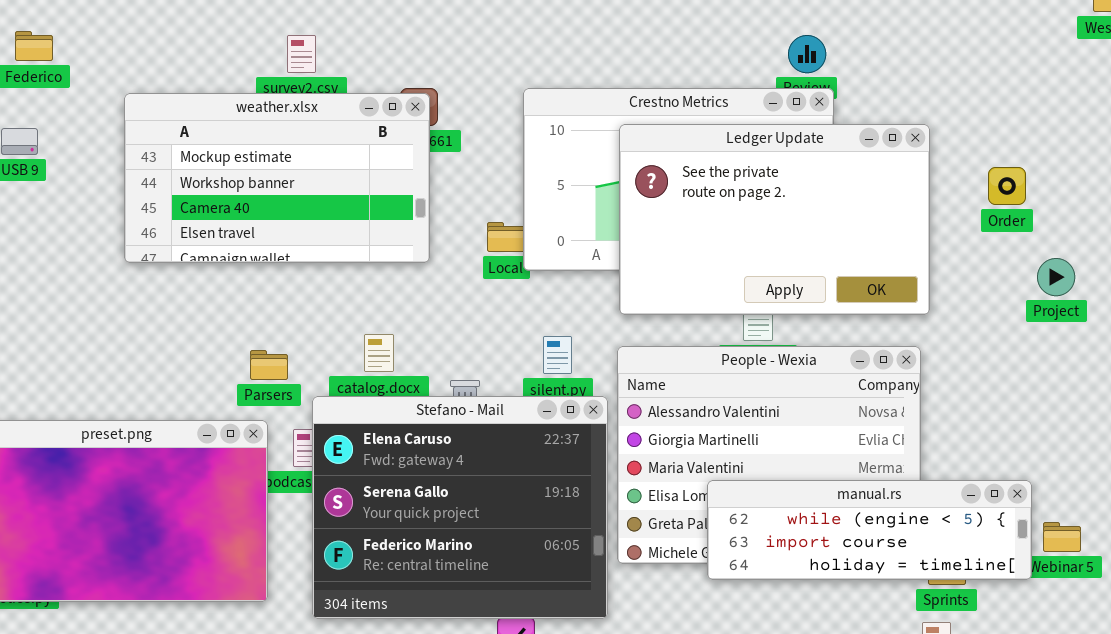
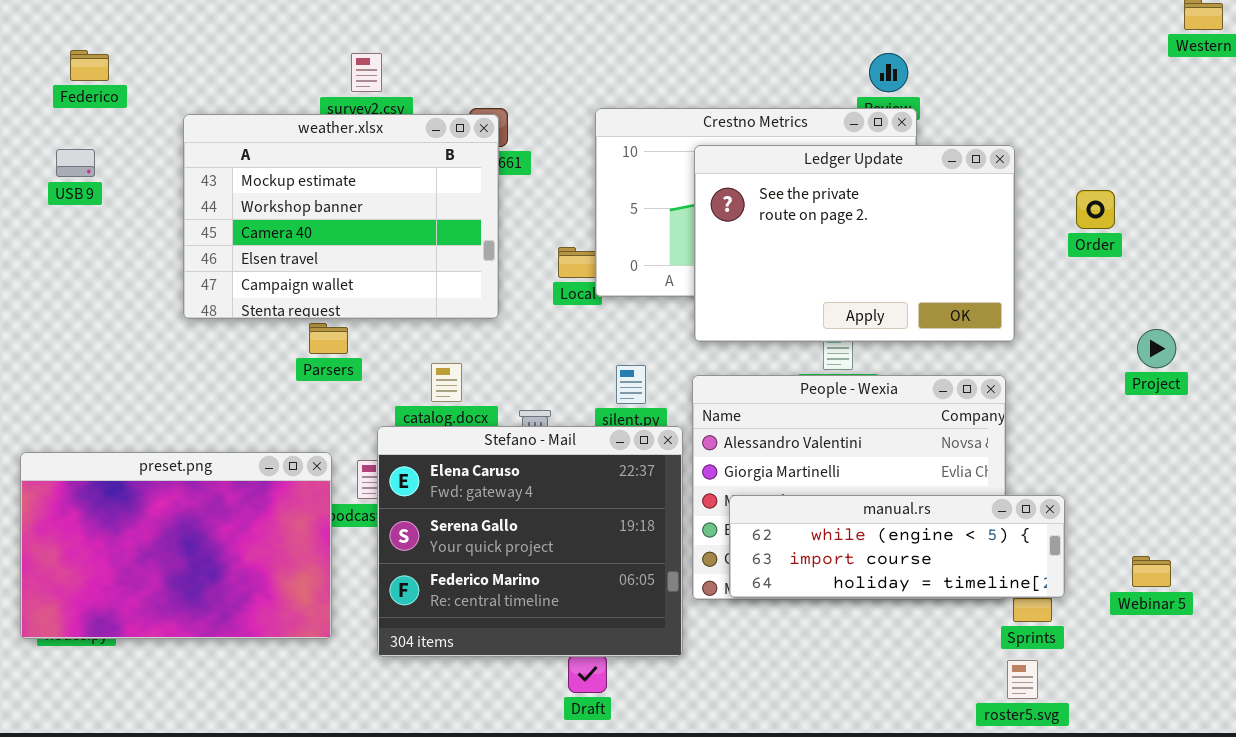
weather.xlsx: [124,93,430,263] -> [183,114,499,319], resized
Project: [1037,258,1075,296] -> [1137,329,1176,368], moved
Parsers: [250,350,288,380] -> [309,323,348,354], moved
manual.rs: [707,480,1032,580] -> [729,495,1065,598], moved

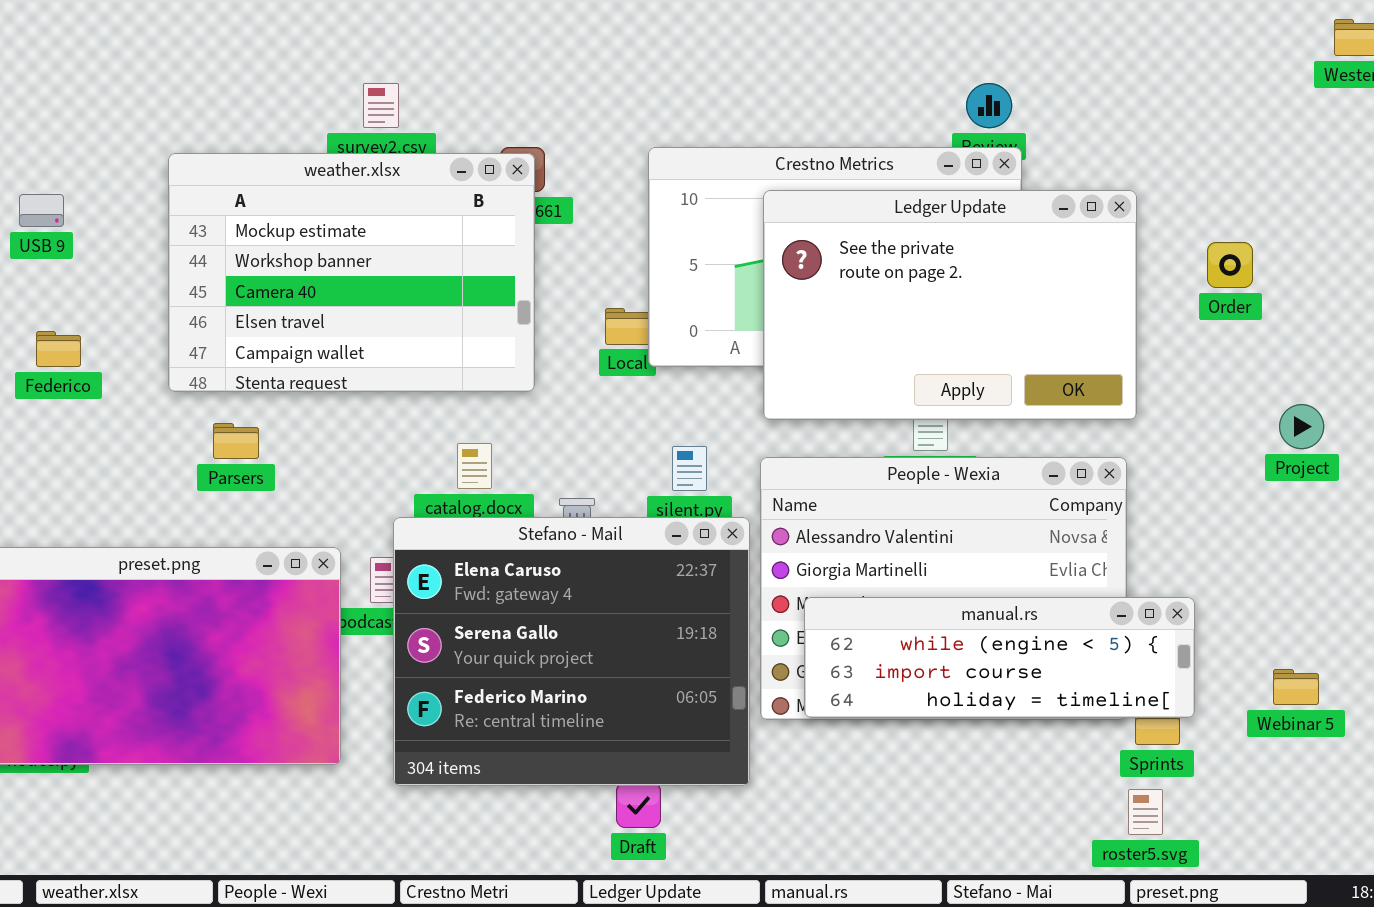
Federico: [70,50,109,81] -> [36,331,81,367], moved
Parsers: [309,323,348,354] -> [213,423,259,459], moved

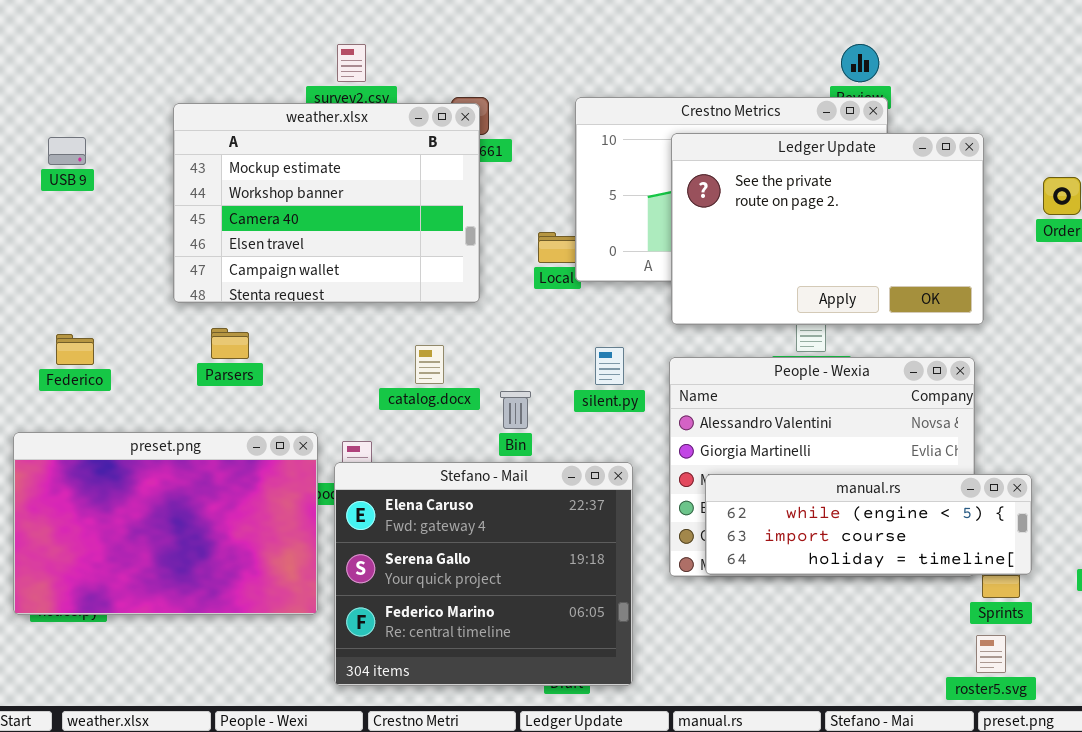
Federico: [36,331,81,367] -> [56,334,94,365], moved
Stefano - Mail: [393,517,750,786] -> [334,462,633,686], moved

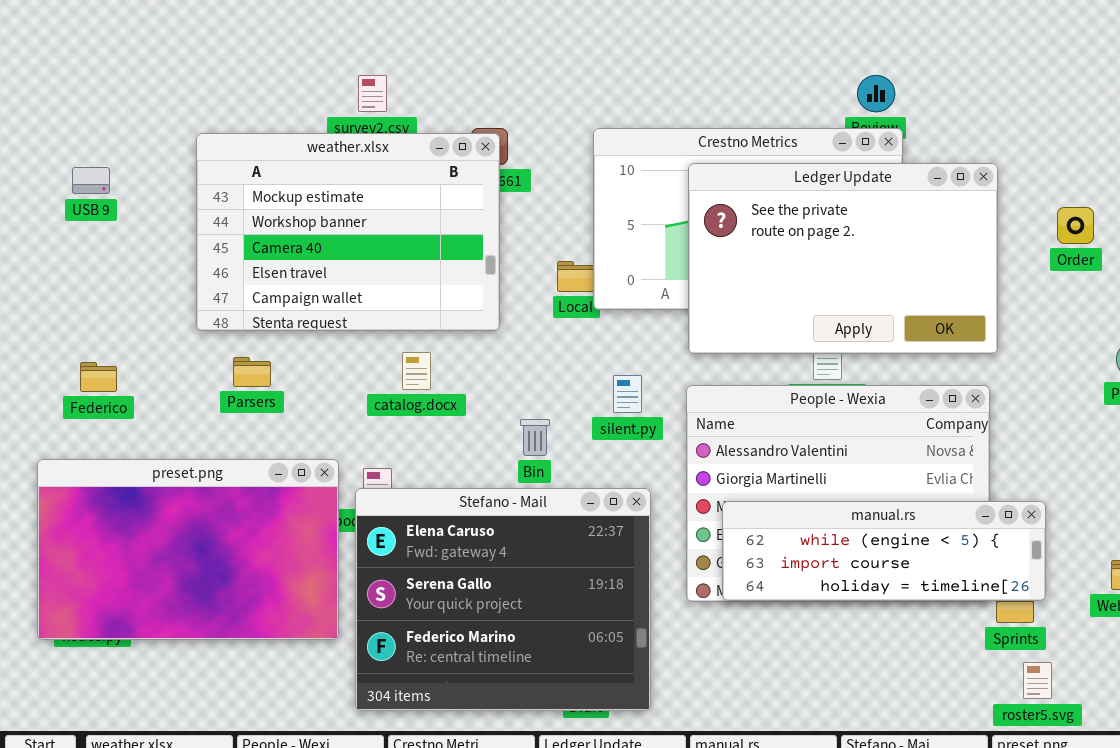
catalog.docx: [415,345,444,384] -> [402,352,431,390], moved
roster5.svg: [976,635,1006,673] -> [1023,662,1052,699], moved

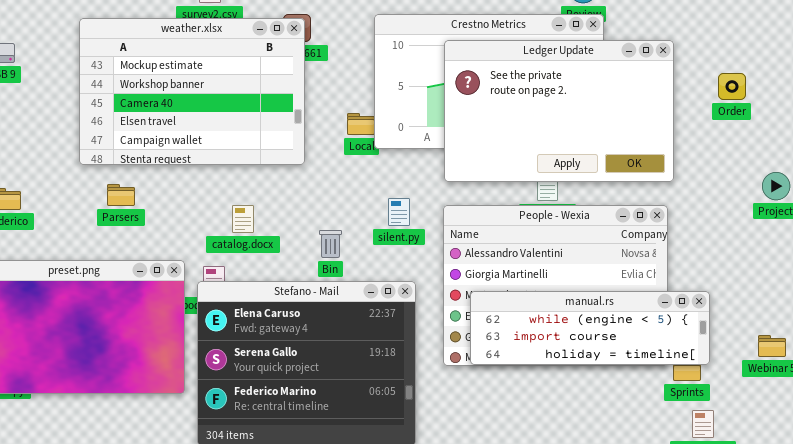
catalog.docx: [402,352,431,390] -> [232,205,254,233], moved

